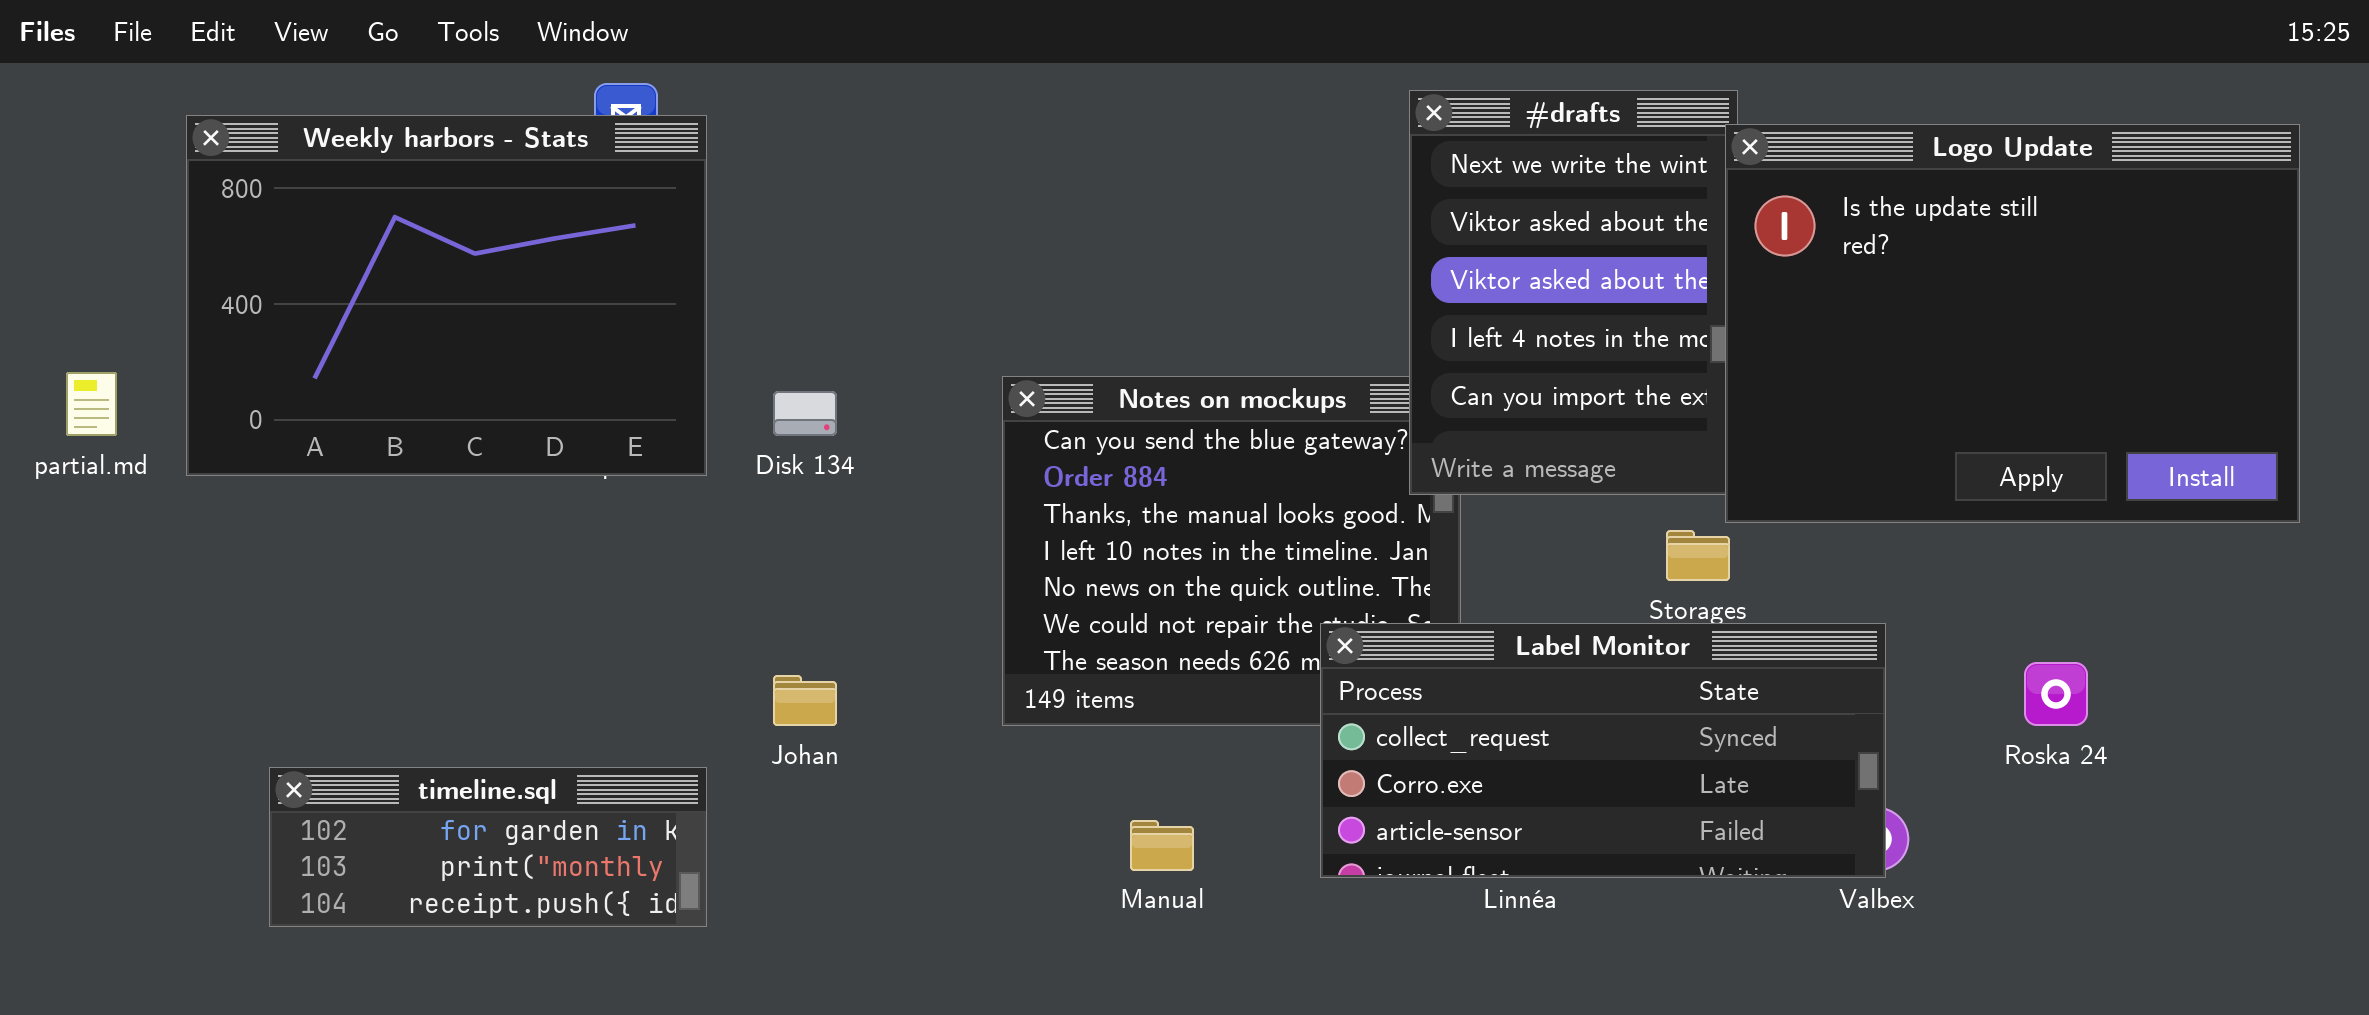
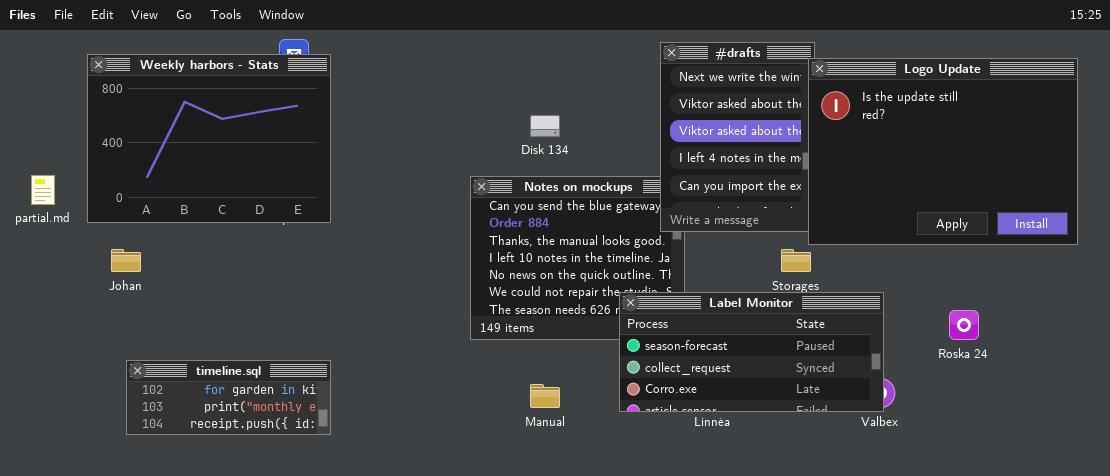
Disk 134: [773,391,837,436] -> [530,115,560,137], moved
Label Monitor: [1320,623,1886,878] -> [619,292,884,412], scrolled up 1 row
Johan: [773,675,837,726] -> [111,249,141,272], moved

